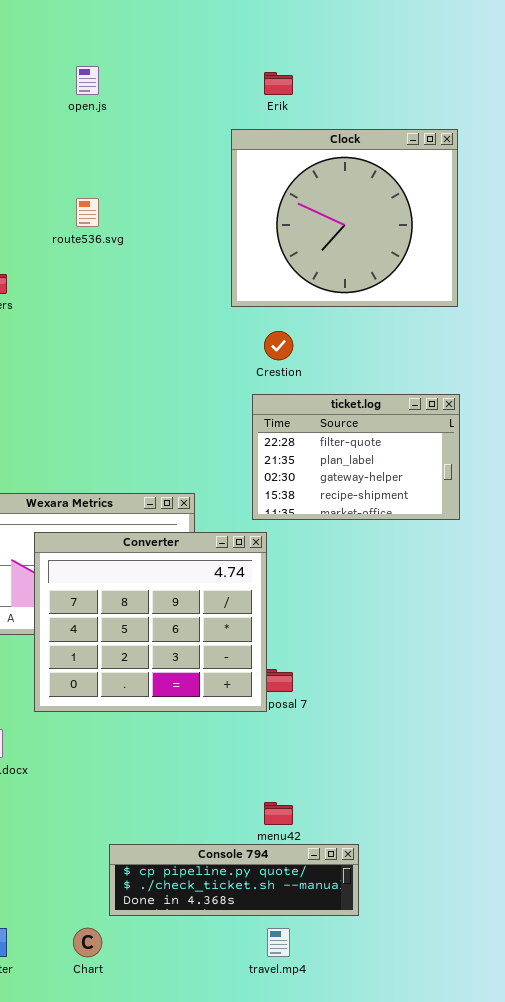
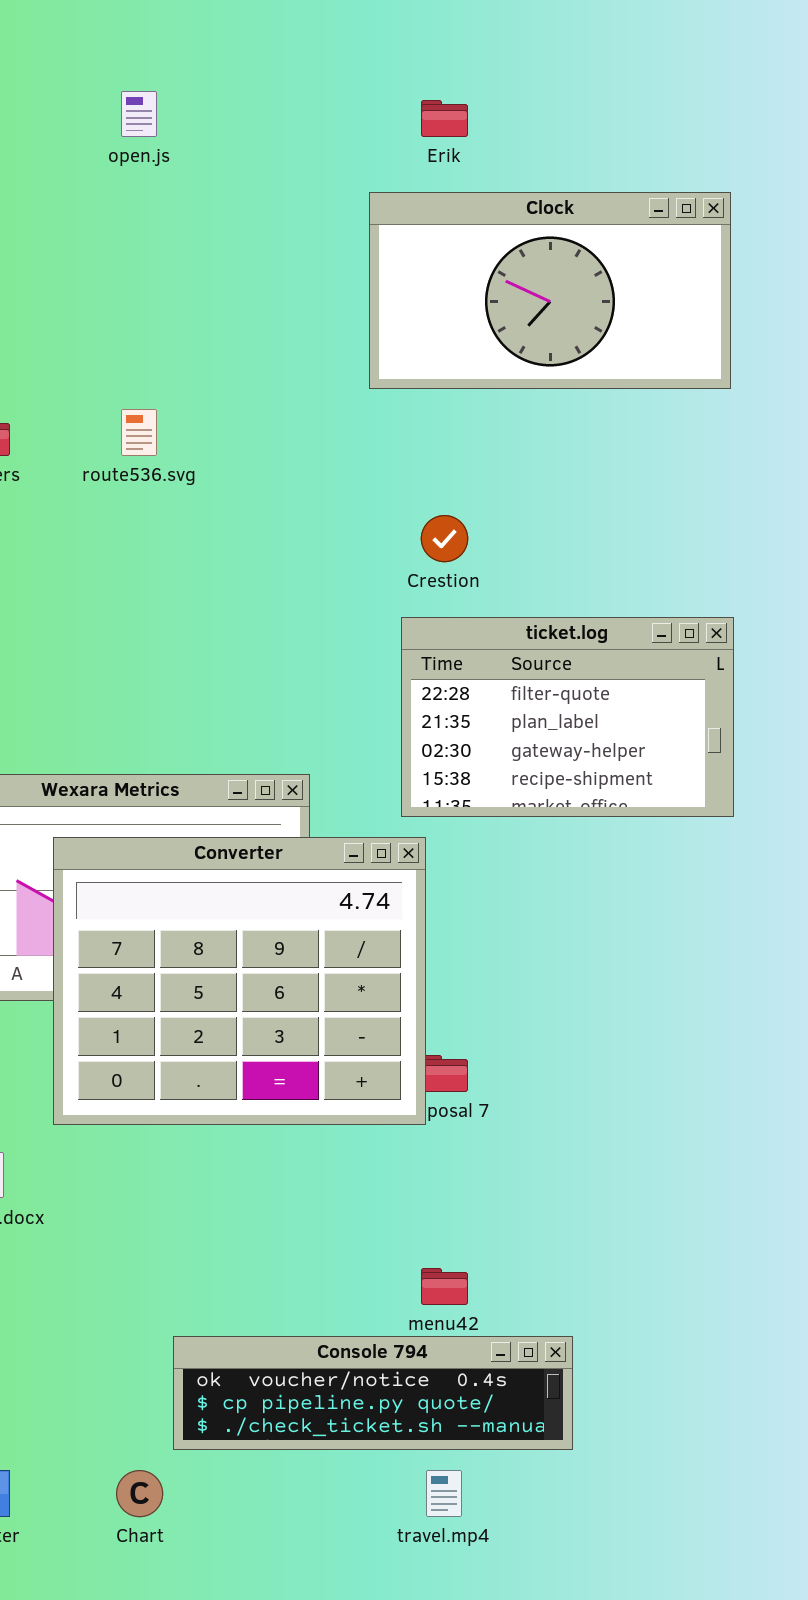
Clock: [231,129,458,307] -> [369,192,731,389], resized
route536.svg: [76,198,99,227] -> [121,409,157,456], moved
Console 794: [109,844,359,916] -> [173,1336,573,1450], scrolled up 1 row

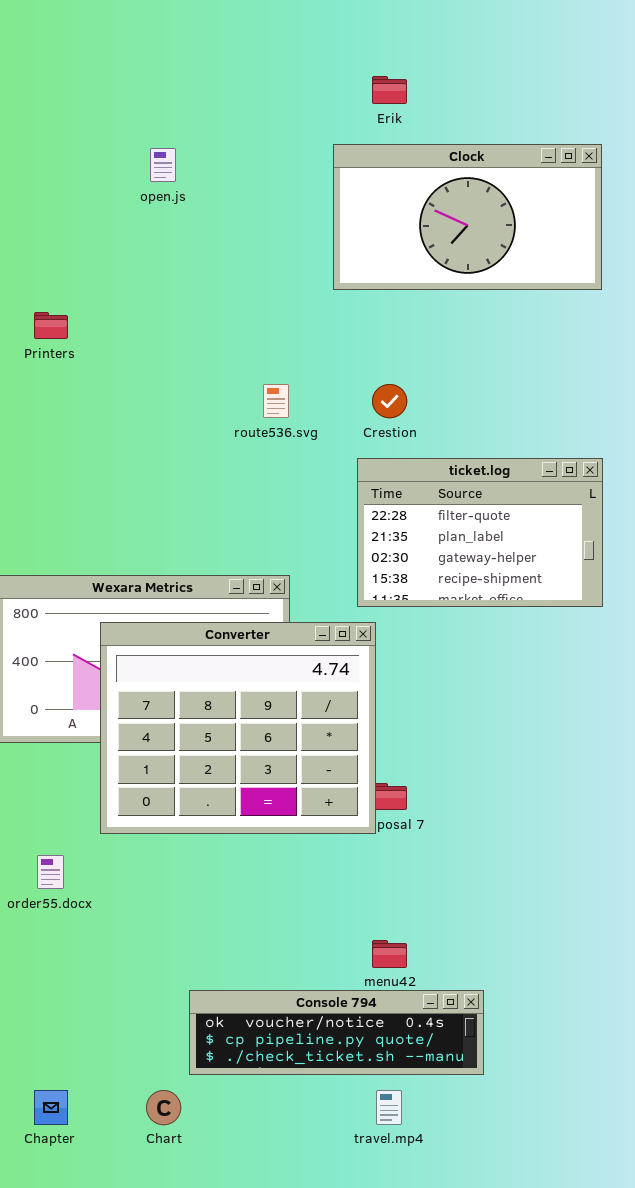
open.js: [121,91,157,137] -> [150,148,176,182], moved
route536.svg: [121,409,157,456] -> [263,384,289,418], moved

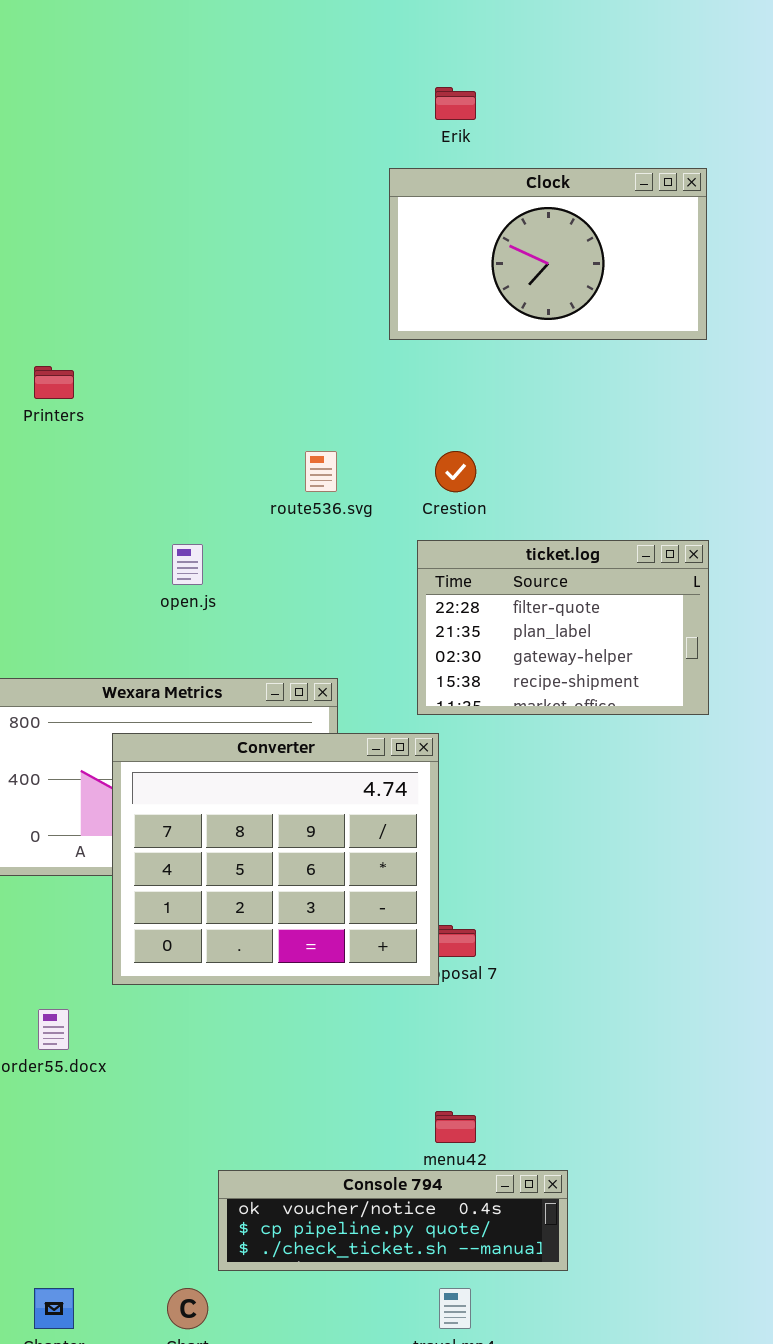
open.js: [150,148,176,182] -> [172,544,203,585], moved

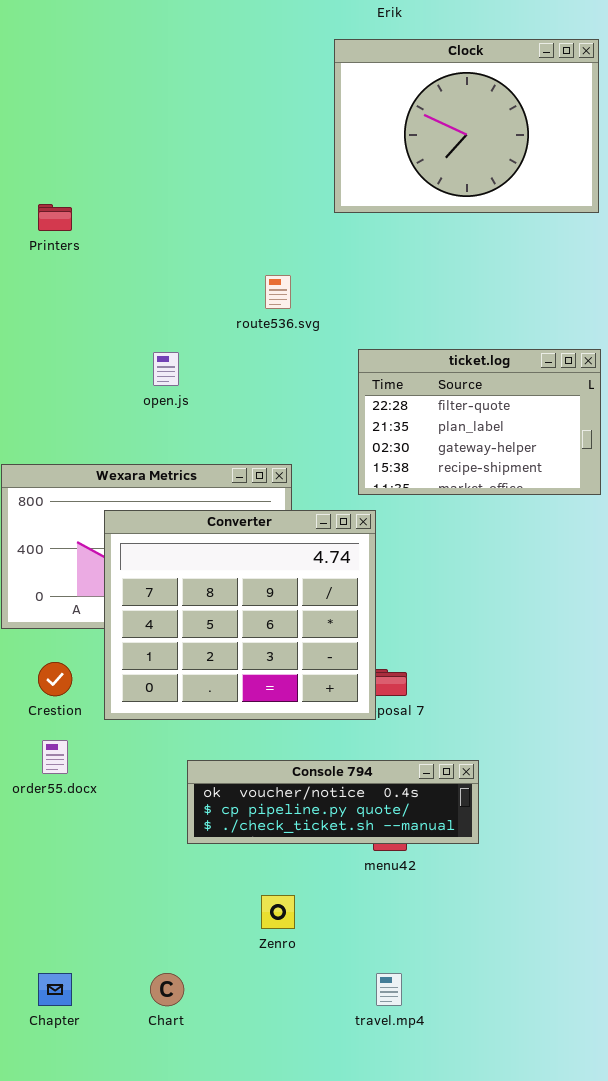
Clock: [389,168,707,340] -> [334,39,599,213], resized
Crestion: [435,451,476,492] -> [38,662,72,696], moved
Console 794: [218,1170,568,1271] -> [187,760,479,844], moved

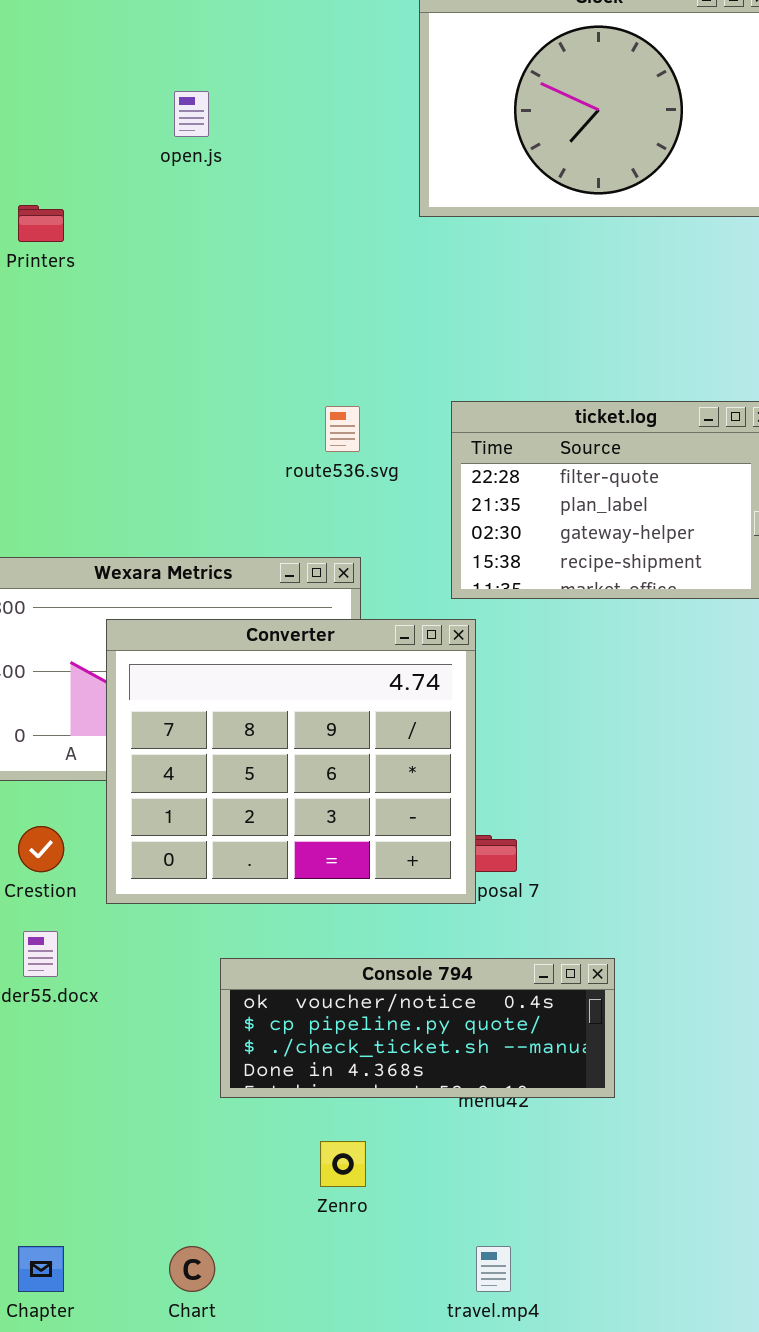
route536.svg: [265,275,291,309] -> [325,406,360,452], moved
open.js: [153,352,179,386] -> [174,91,209,137], moved
Console 794: [187,760,479,844] -> [220,958,615,1098], resized

